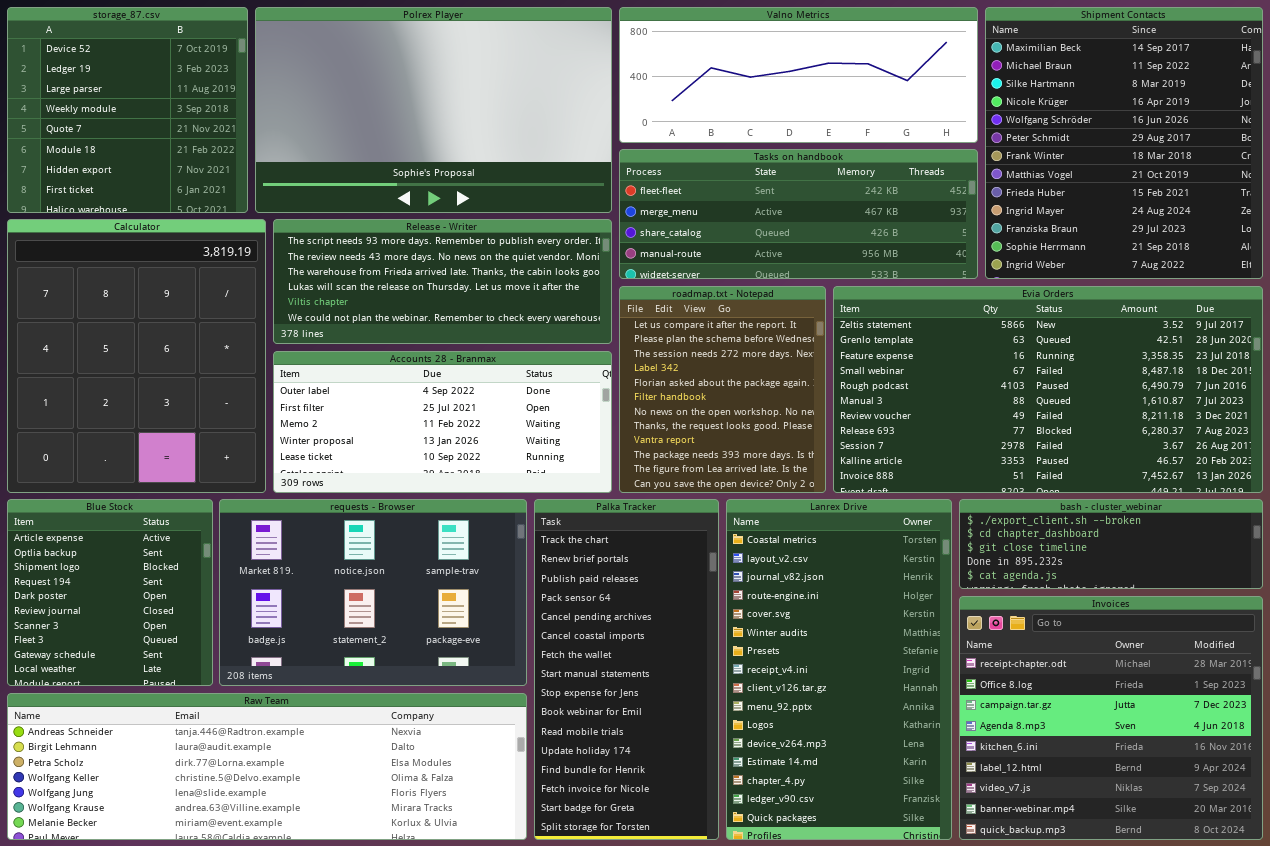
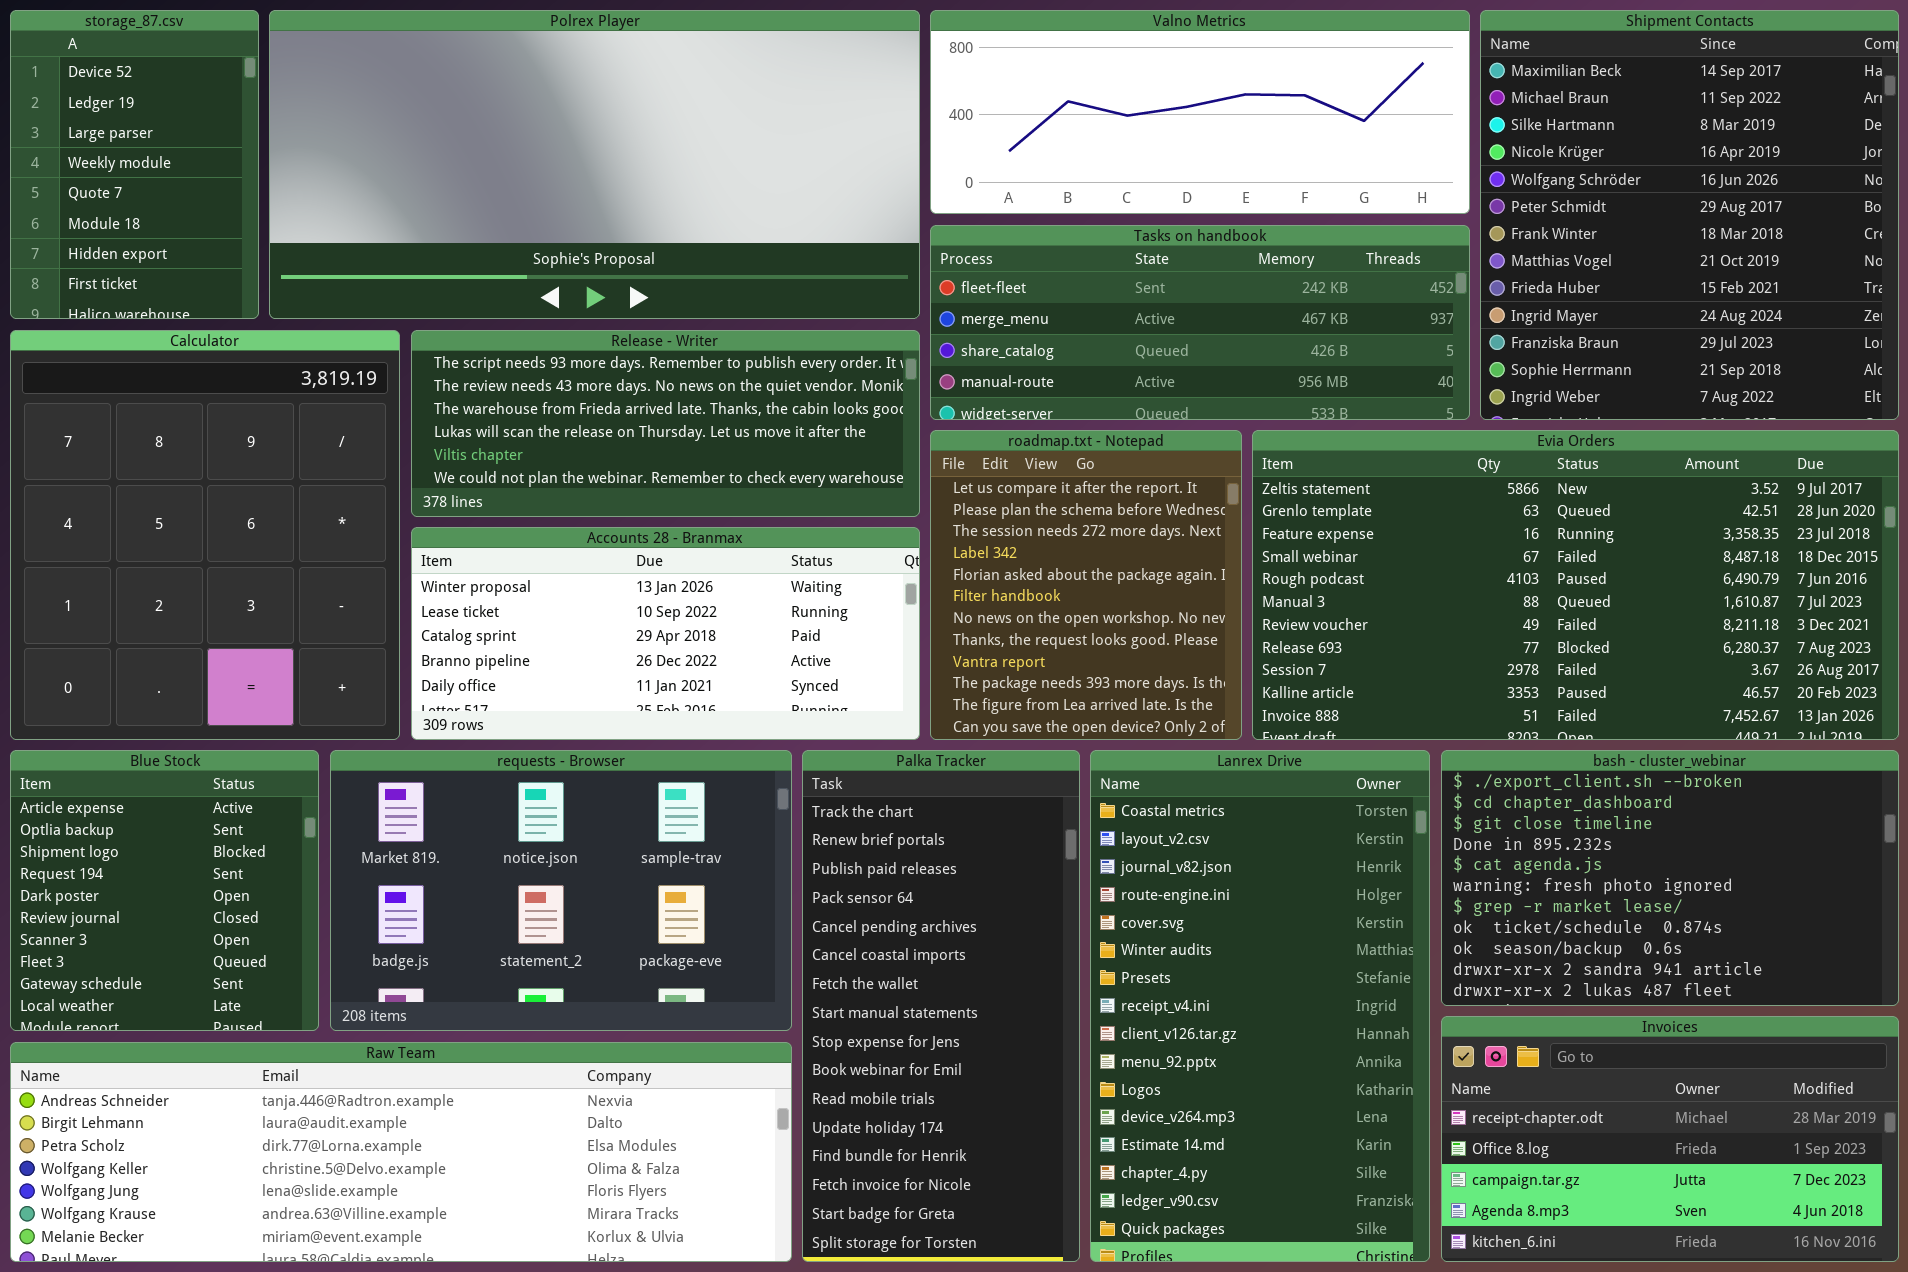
storage_87.csv: [7,7,248,213] -> [10,10,259,319], resized
Polrex Player: [255,7,612,213] -> [269,10,920,319], resized
Accounts 28 - Branmax: [273,351,612,493] -> [411,527,920,740], scrolled down 3 rows
bash - cluster_webinar: [959,499,1263,589] -> [1441,750,1899,1006], resized
Invoices: [959,596,1263,840] -> [1441,1016,1899,1262], resized

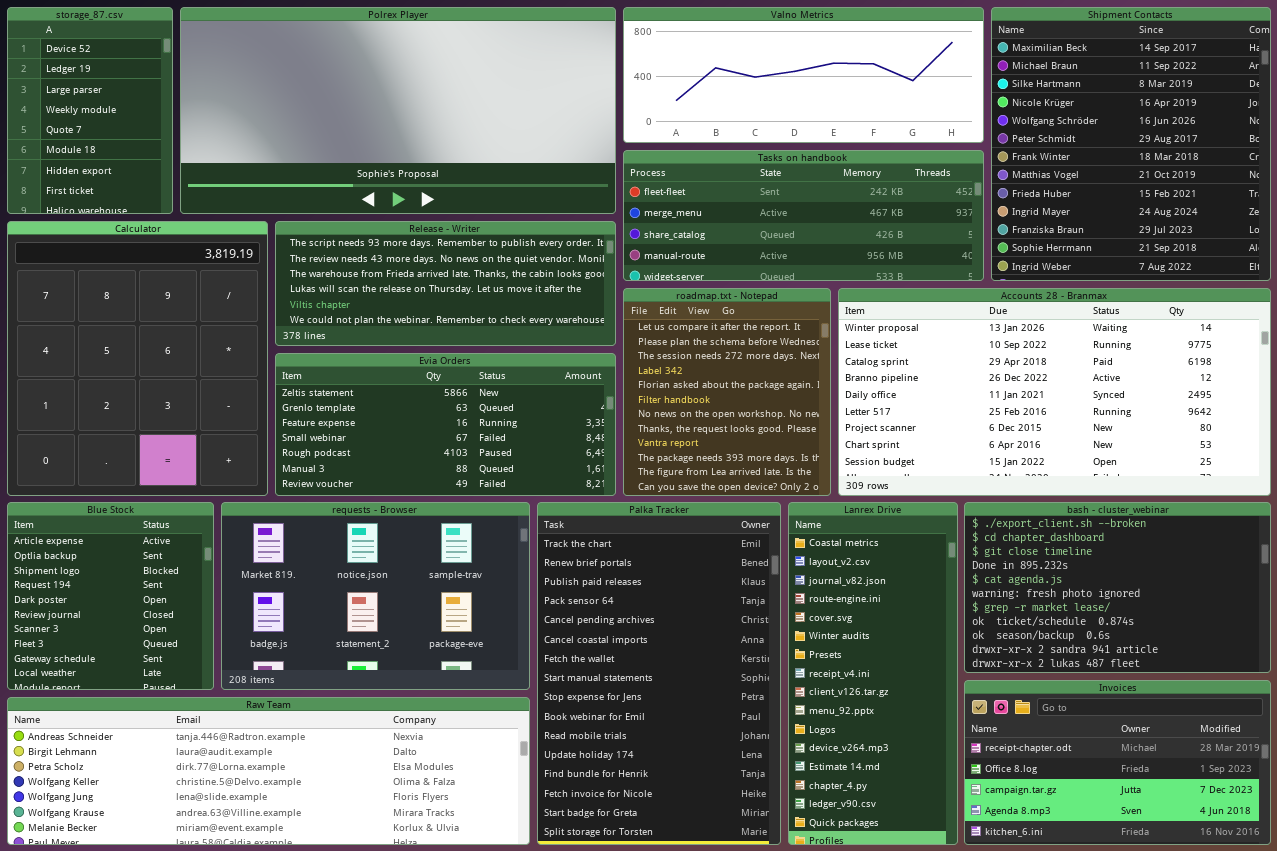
Evia Orders: [1252,430,1899,740] -> [275,353,616,496], moved, resized
Accounts 28 - Branmax: [411,527,920,740] -> [838,288,1271,496], moved, resized
Palka Tracker: [802,750,1080,1262] -> [537,502,781,845], resized
Lanrex Drive: [1090,750,1430,1262] -> [788,502,958,845], resized

